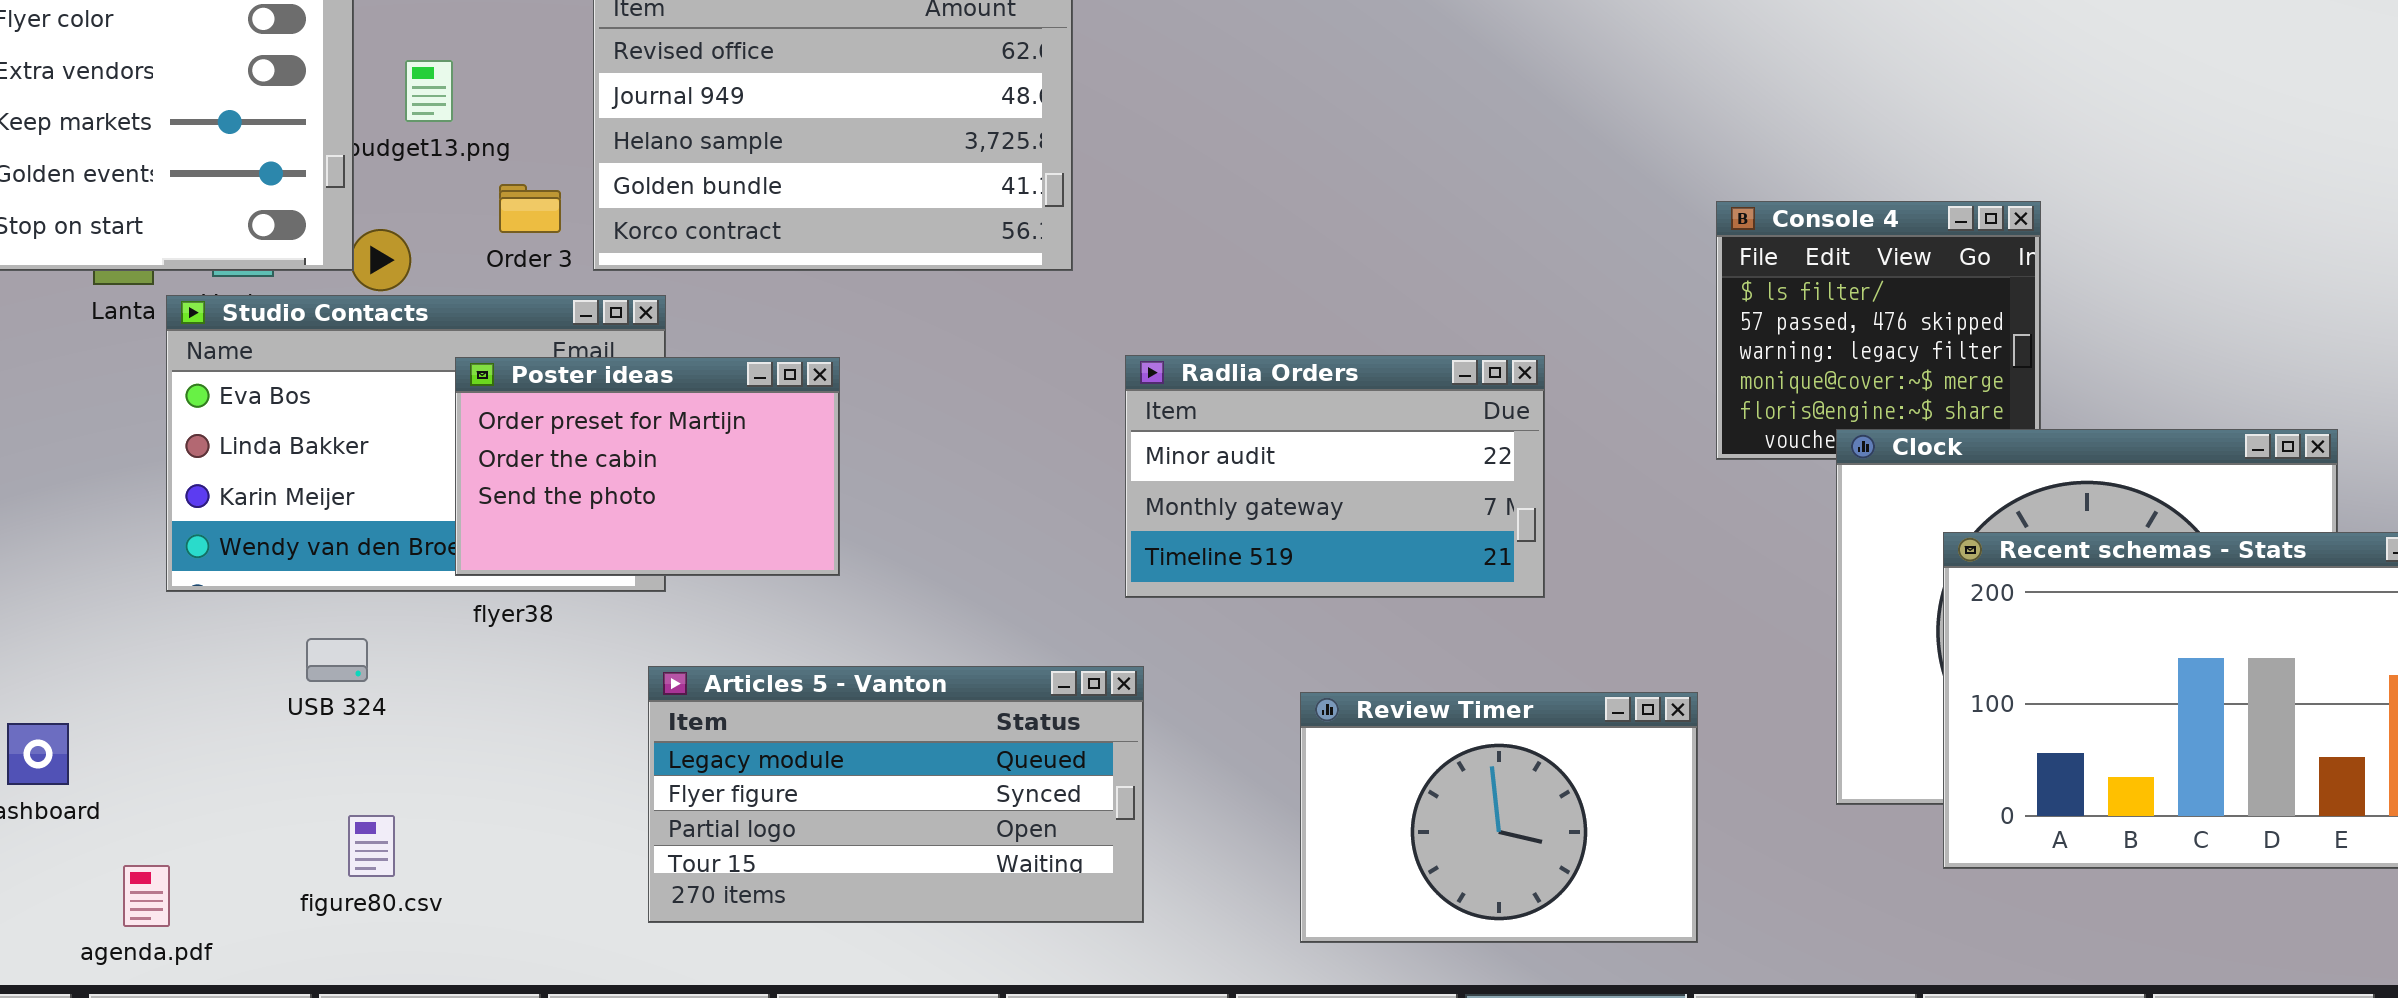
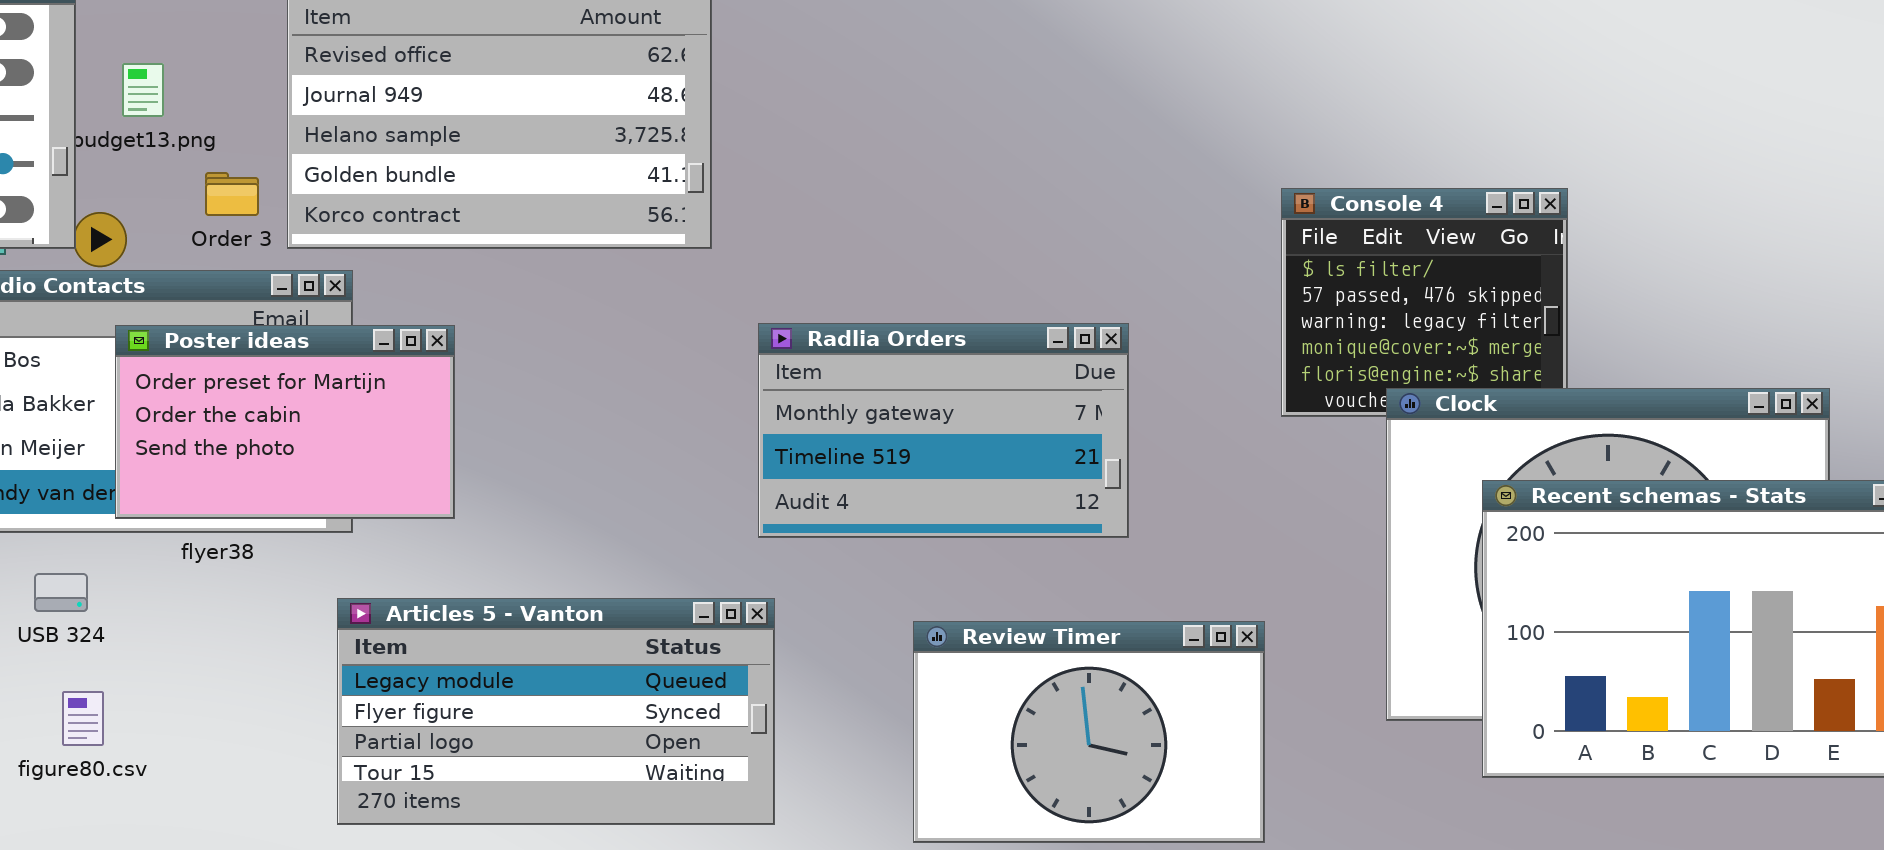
Radlia Orders: [1125,355,1545,598] -> [758,323,1129,538], scrolled down 1 row
Poster ideas: [455,357,840,576] -> [115,325,455,519], moved
figure80.csv: [348,815,395,877] -> [62,691,104,746], moved

